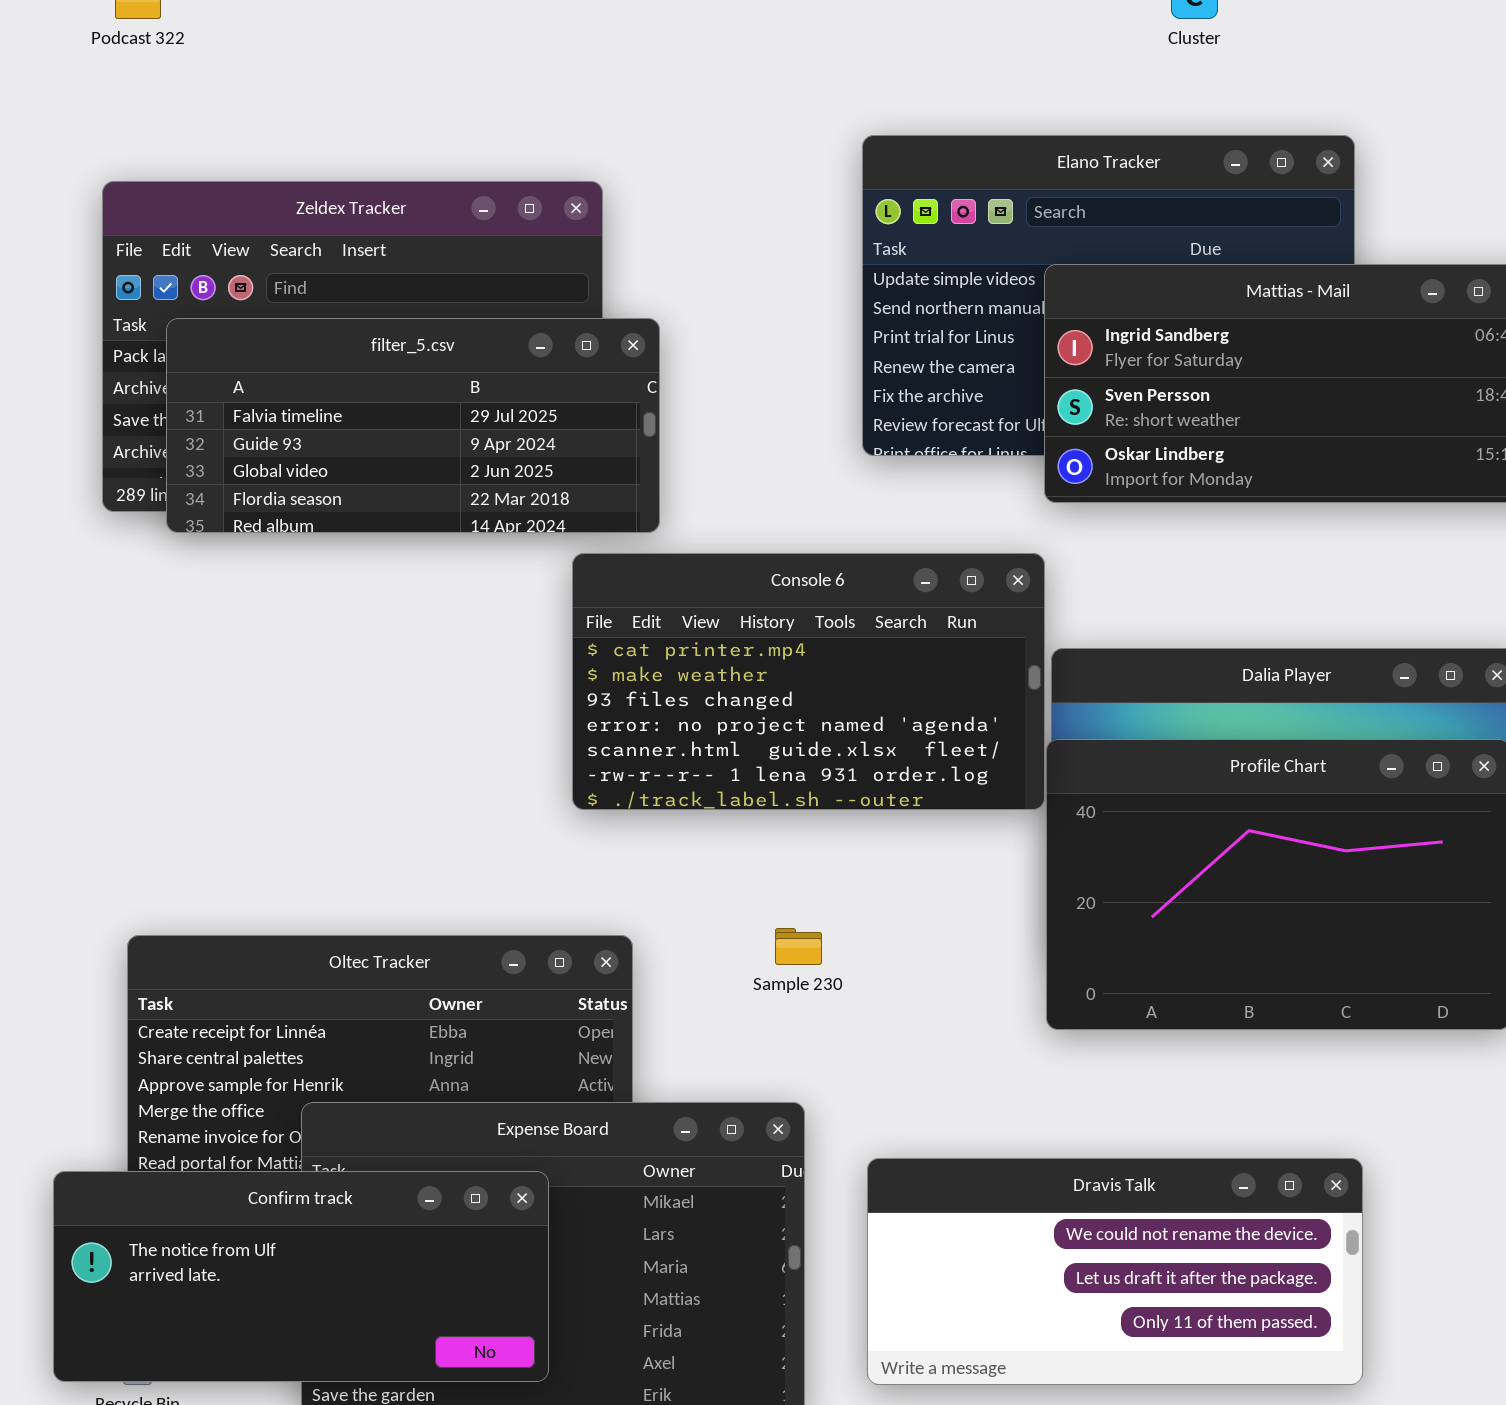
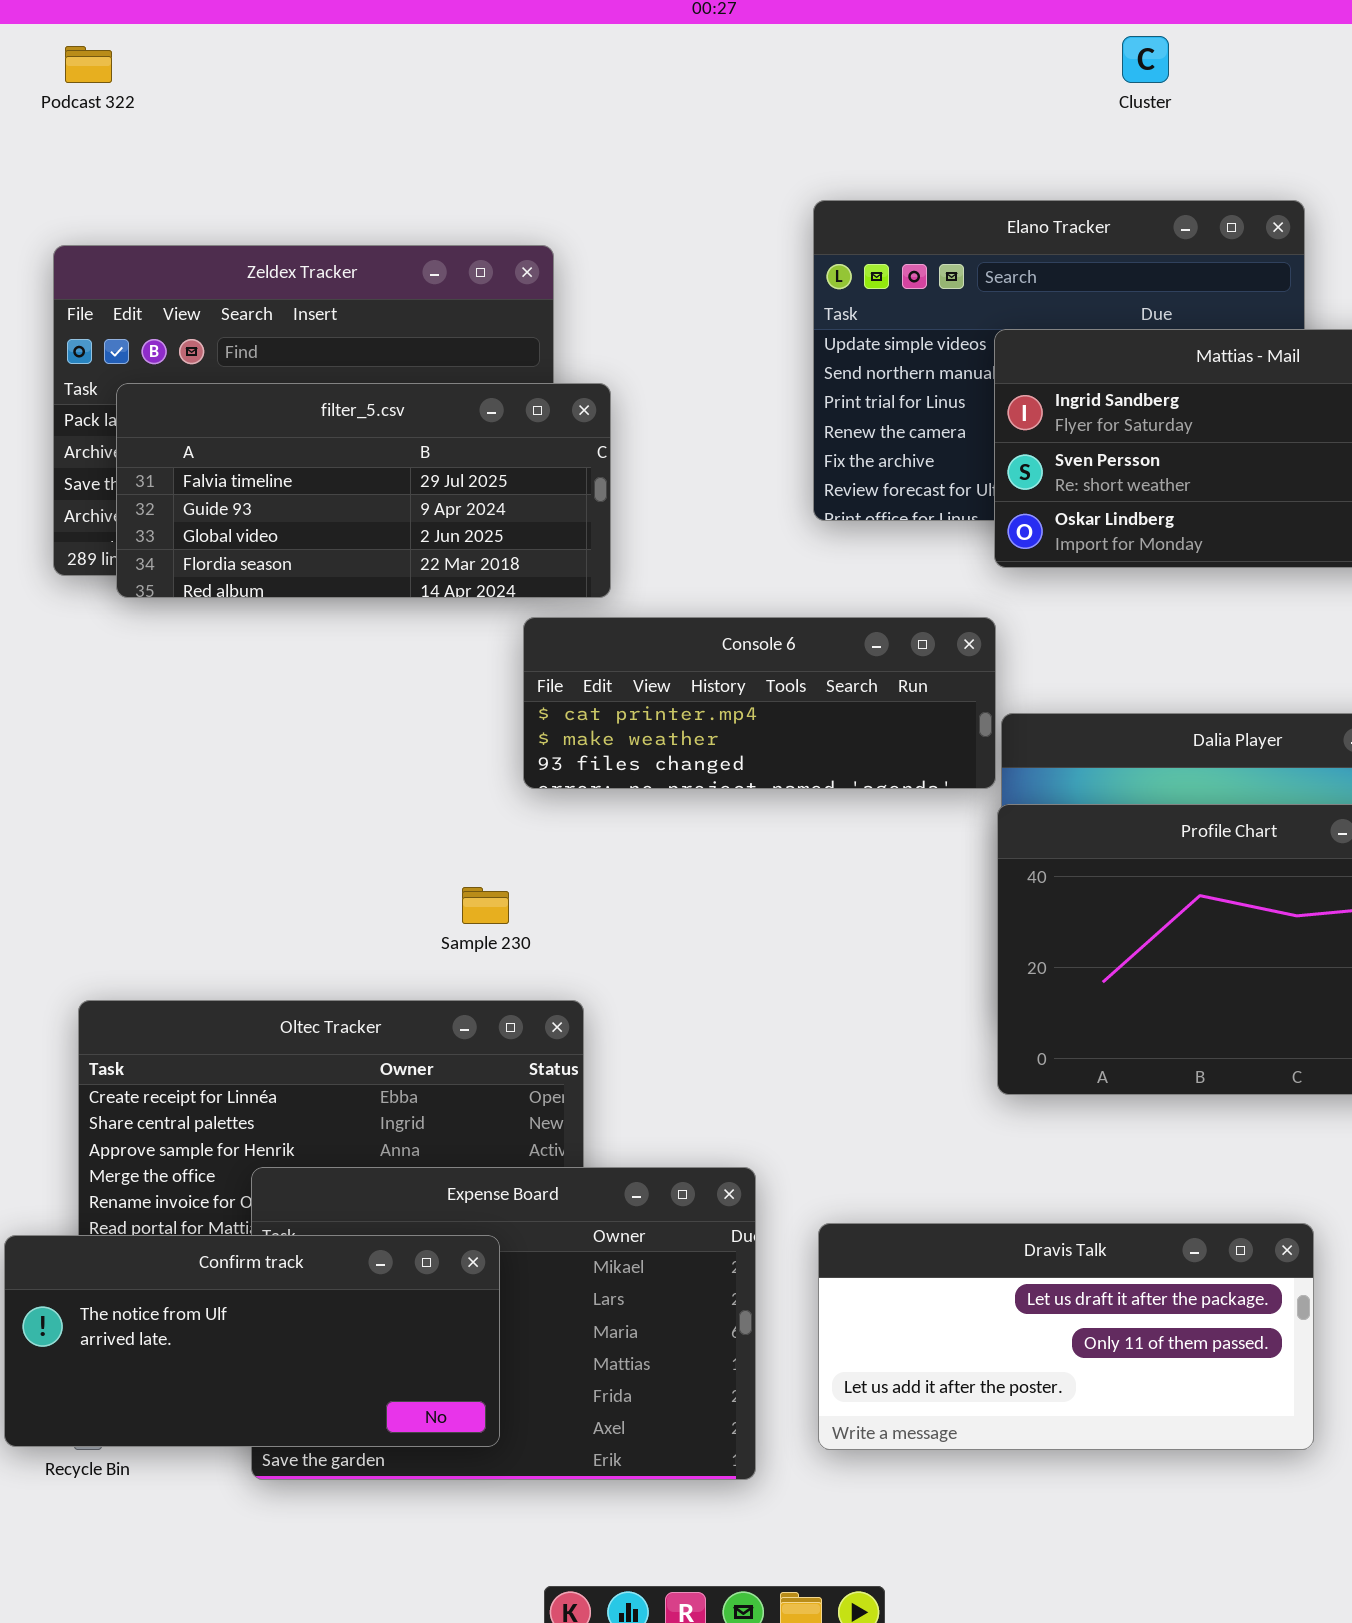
Console 6: [572,553,1045,810] -> [523,617,996,789], resized
Sample 230: [775,928,822,965] -> [462,887,509,924], moved
Dravis Talk: [867,1158,1363,1385] -> [818,1223,1314,1450], scrolled down 1 row

